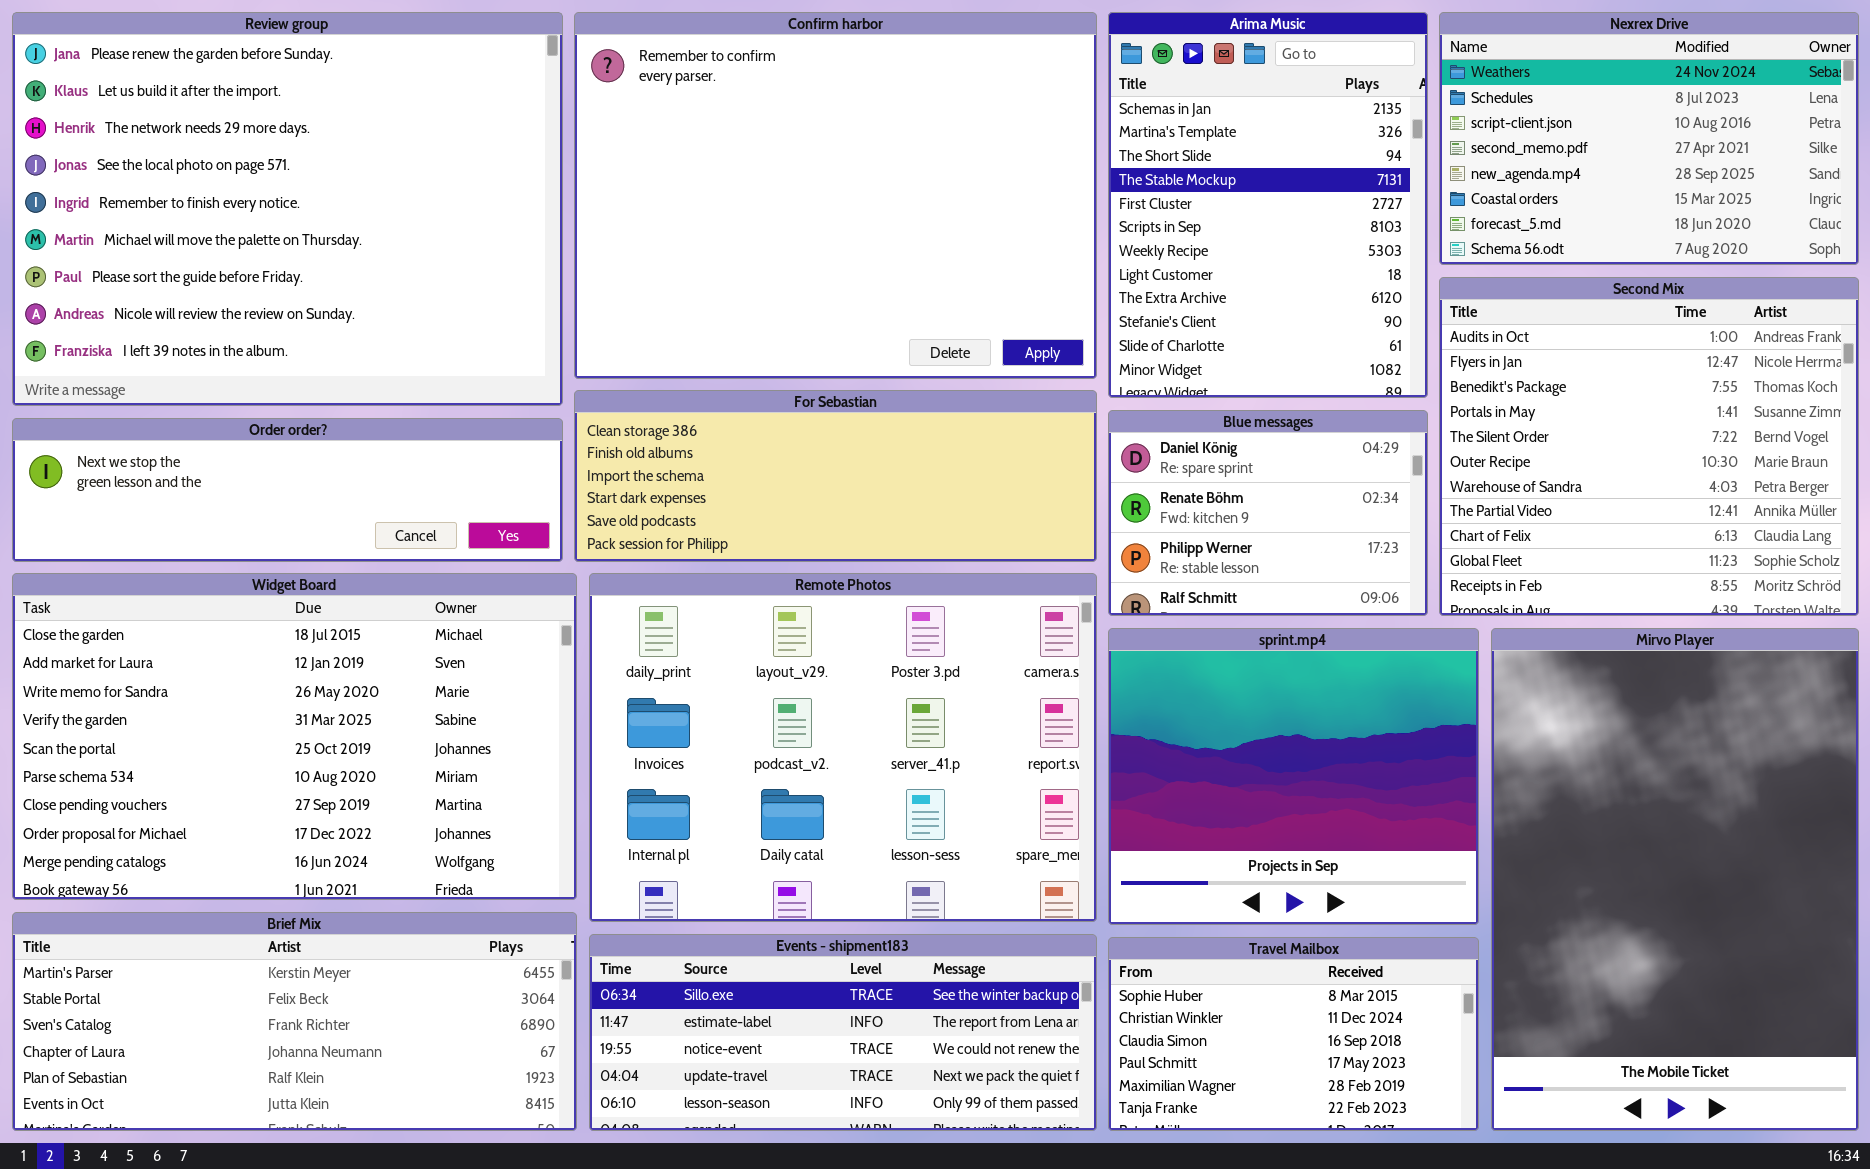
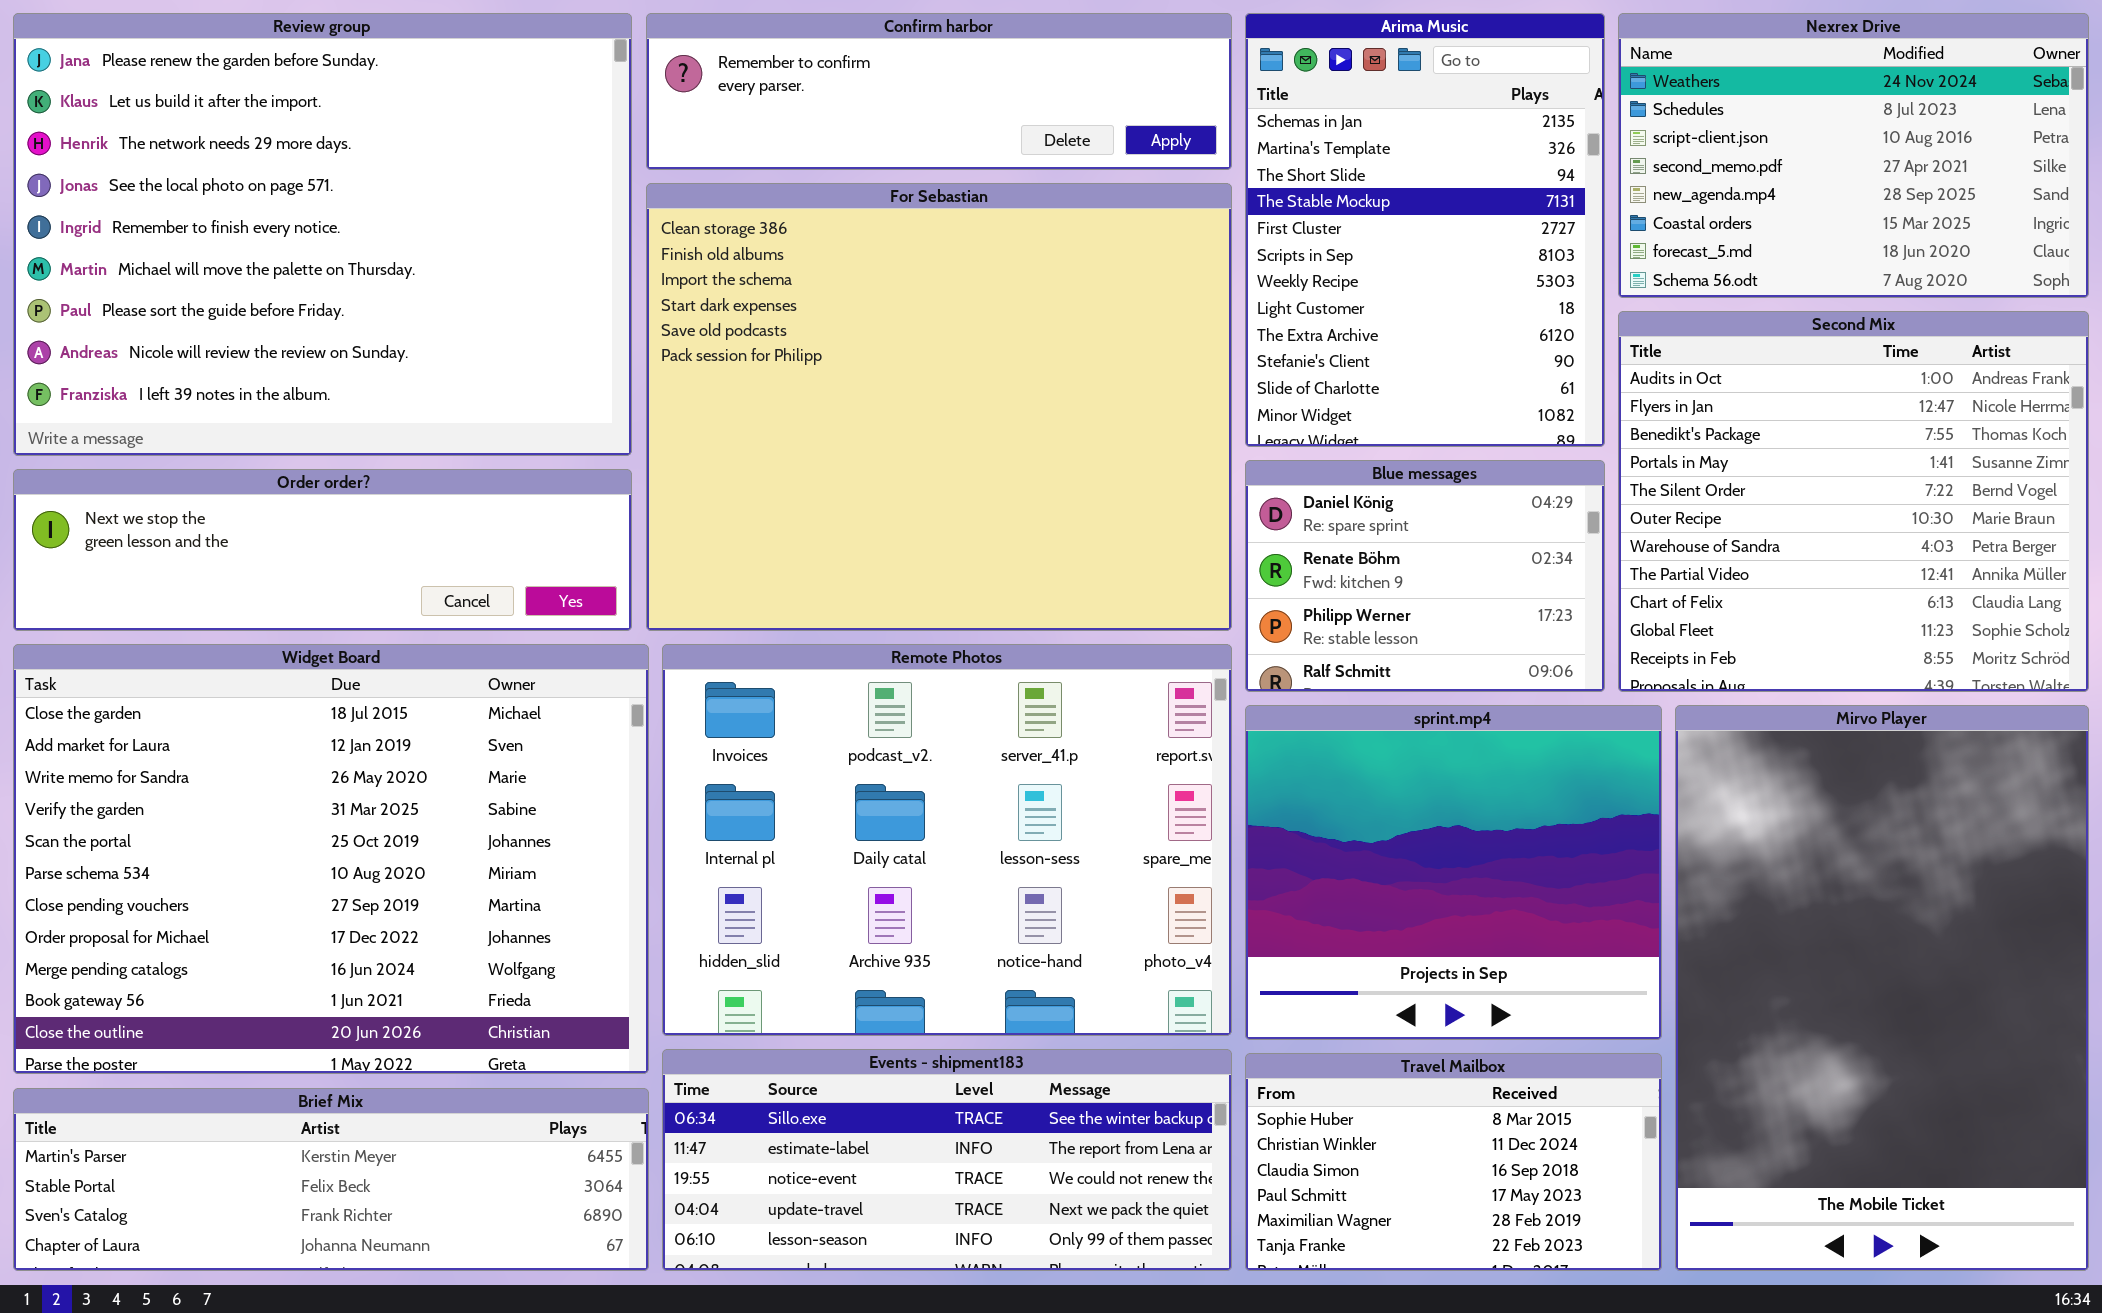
Confirm harbor: [574,12,1097,379] -> [646,13,1232,170], resized
For Sebastian: [574,390,1097,562] -> [646,183,1232,631], resized
Widget Board: [12,573,577,900] -> [13,644,649,1074], resized
Remote Photos: [589,573,1097,922] -> [662,644,1232,1036], scrolled down 1 row
Brief Mix: [12,912,577,1131] -> [13,1088,649,1271], resized

